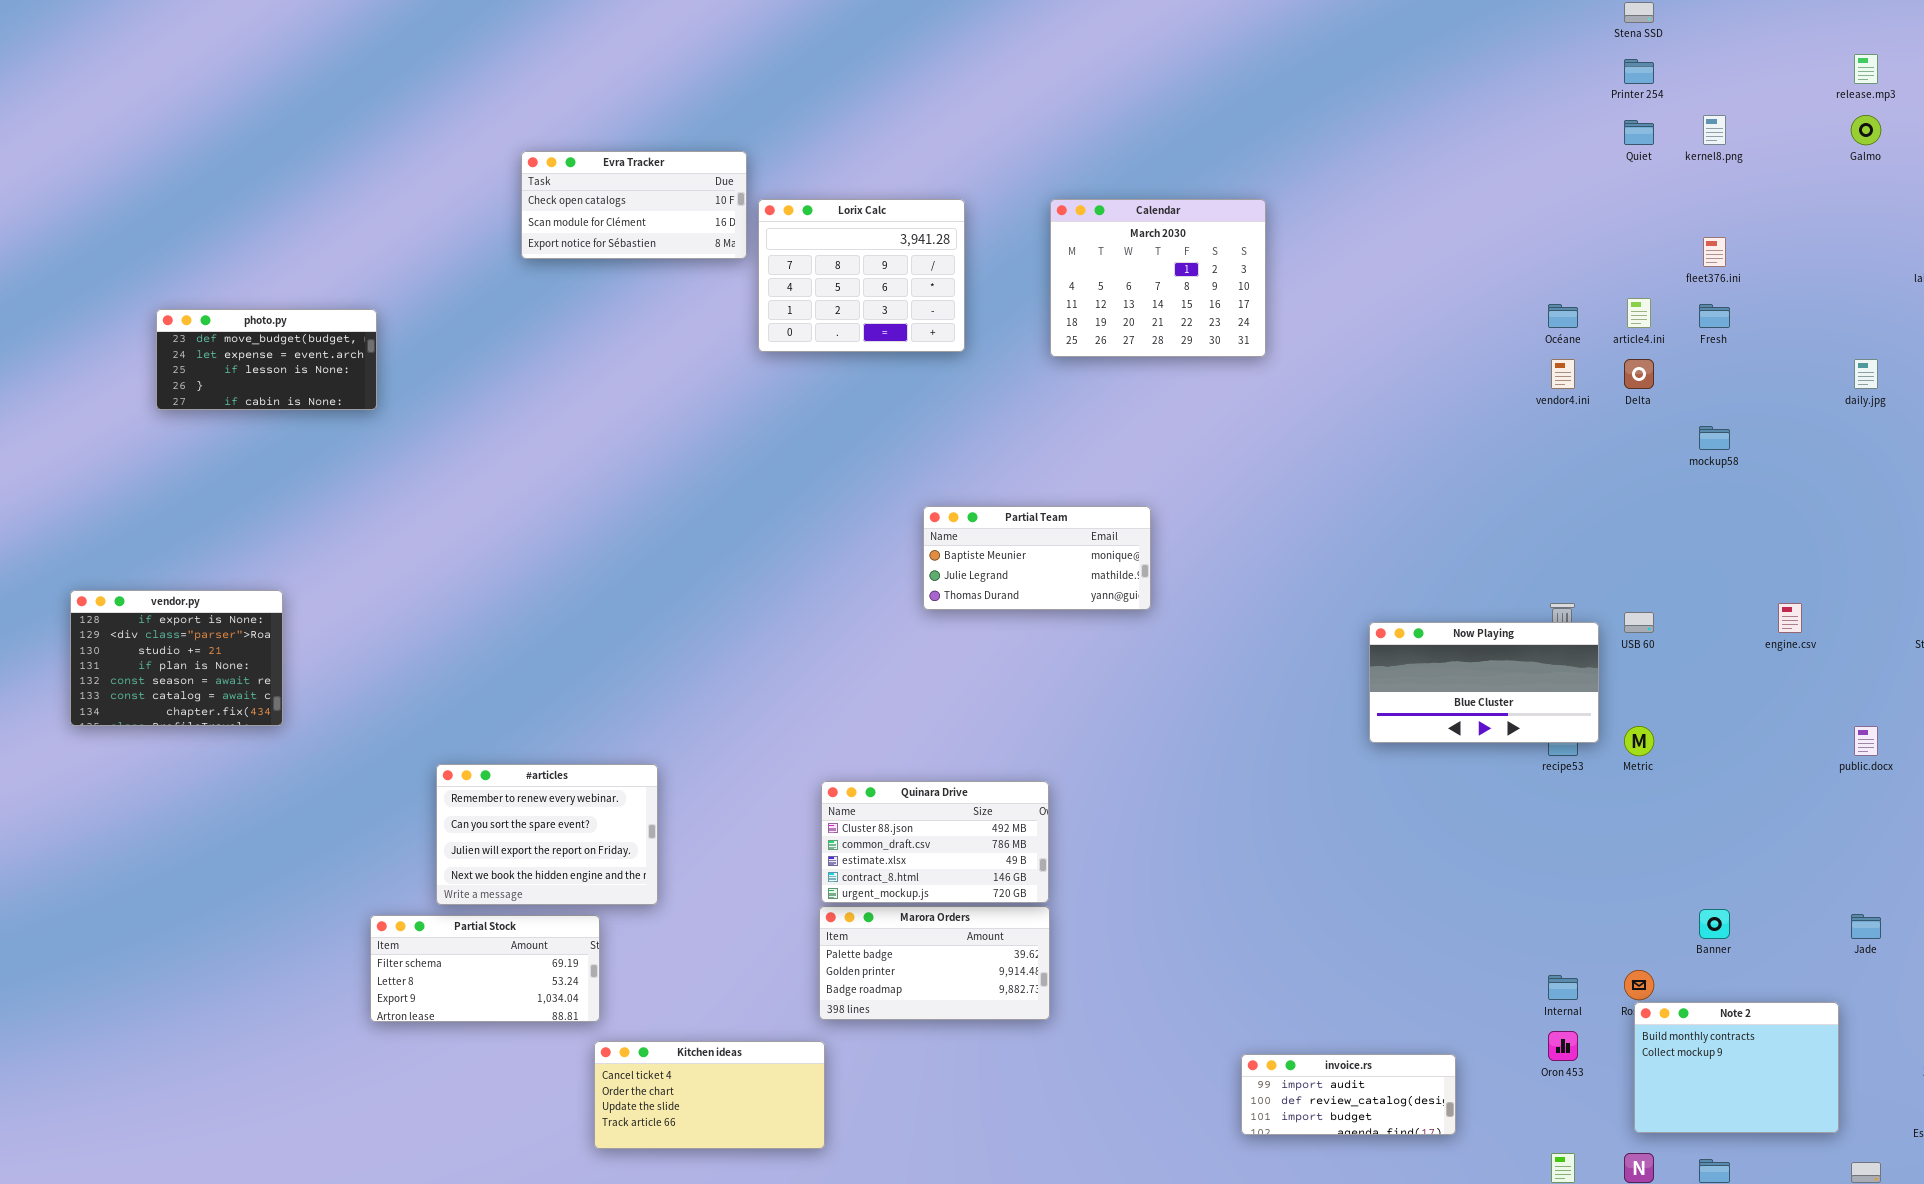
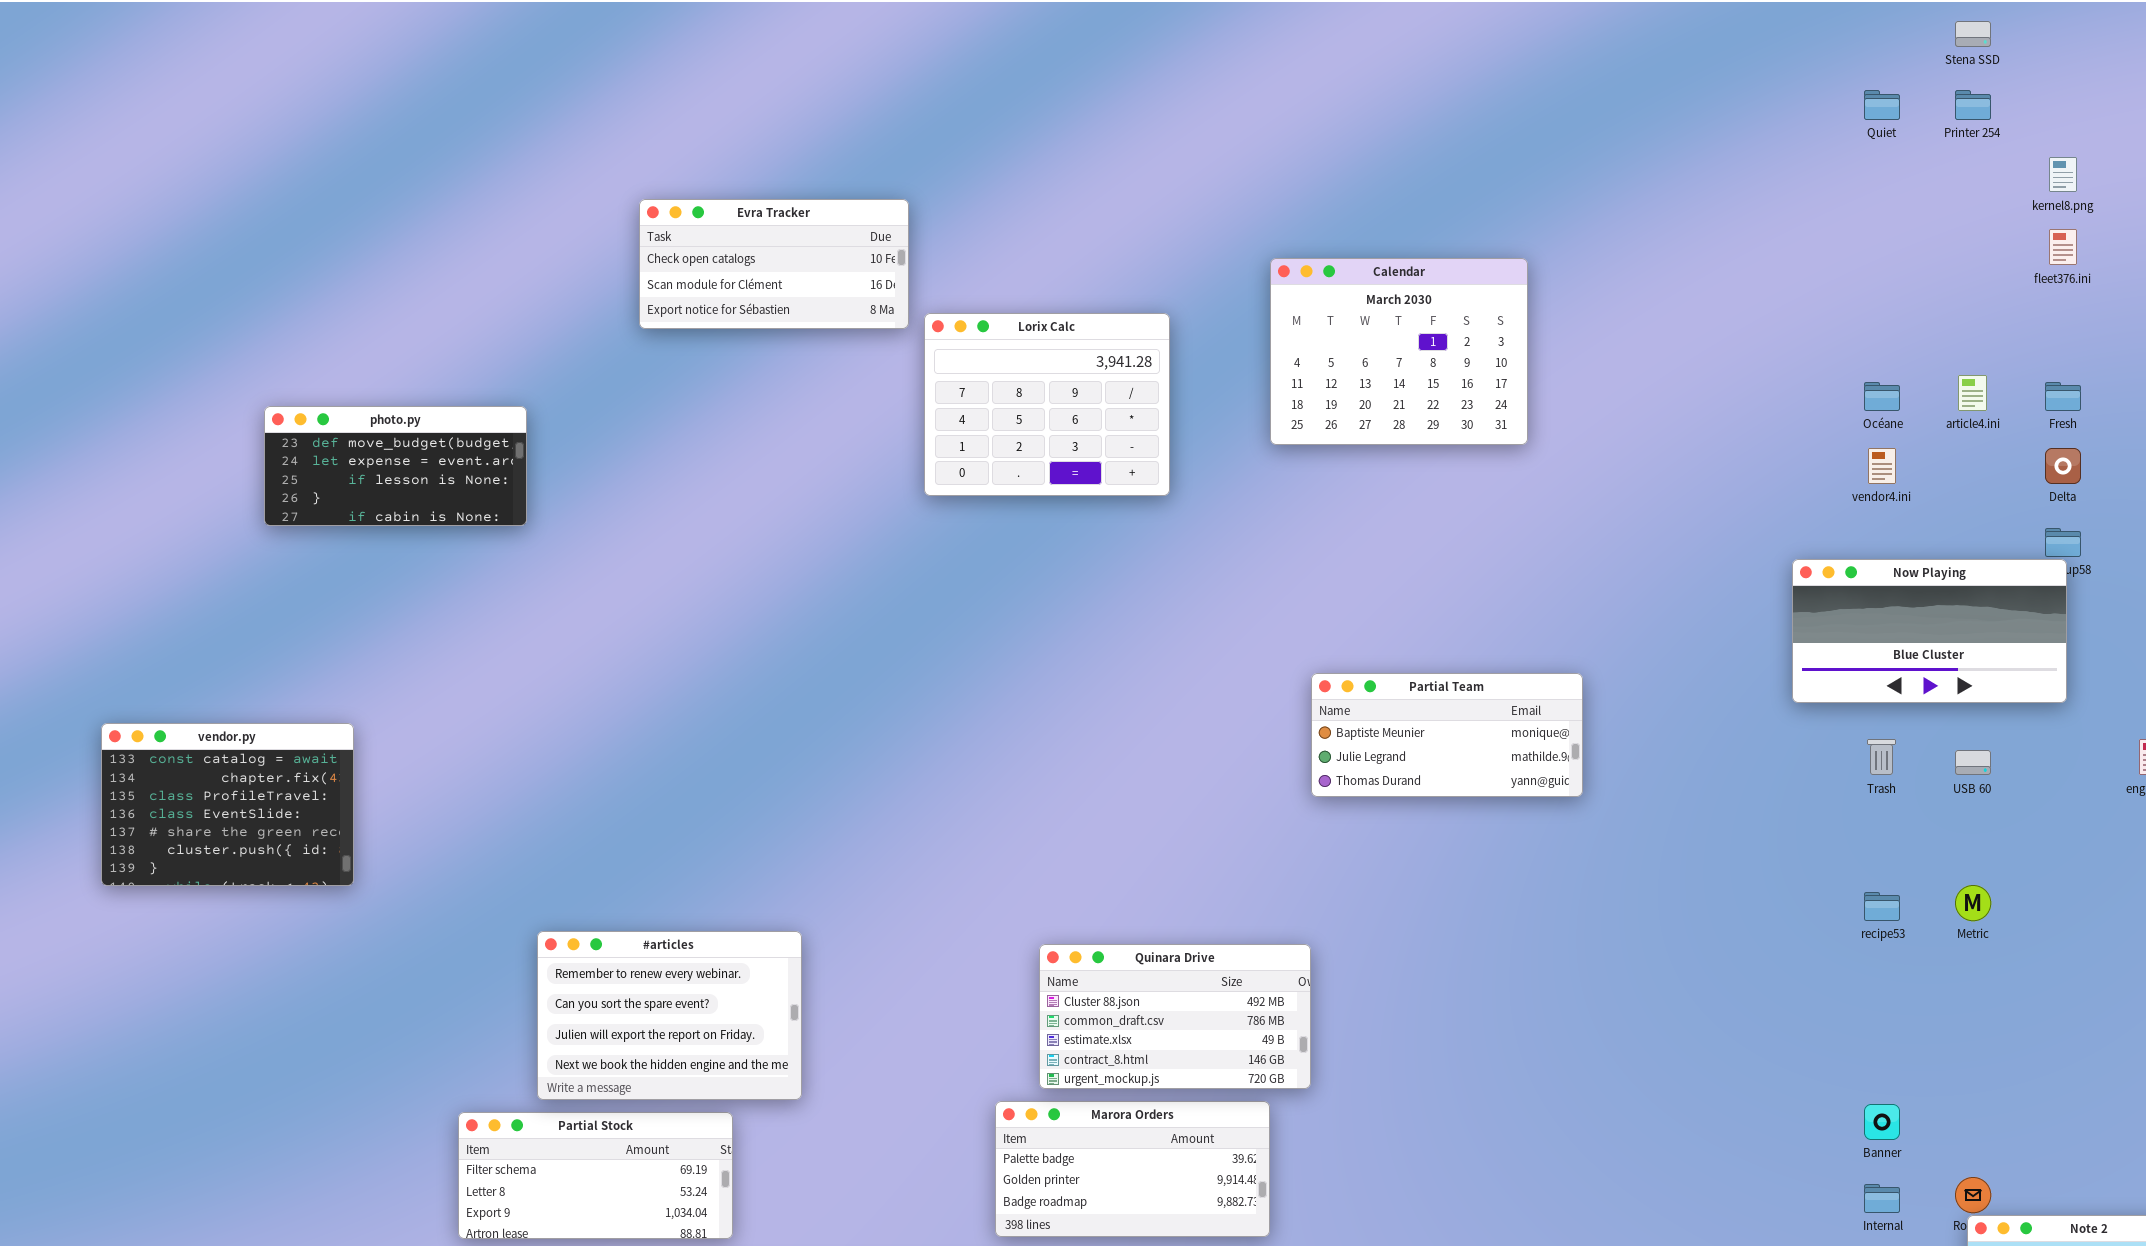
Quiet: [1624,120,1654,145] -> [1864,90,1900,120], moved
Lorix Calc: [758,199,965,352] -> [924,313,1170,496], moved
fleet376.ini: [1703,237,1726,267] -> [2049,229,2077,265], moved
photo.py: [156,309,377,410] -> [264,406,527,526], moved
Delta: [1624,359,1654,389] -> [2045,448,2081,484], moved
Partial Team: [923,506,1151,610] -> [1311,673,1583,797], moved
vendor.py: [70,590,283,726] -> [101,723,354,886], scrolled down 5 rows
Now Playing: [1369,622,1599,743] -> [1792,559,2067,703], moved
Quinara Drive: [821,781,1049,903] -> [1039,944,1311,1089], moved
Banner: [1699,909,1730,939] -> [1864,1104,1900,1140], moved

